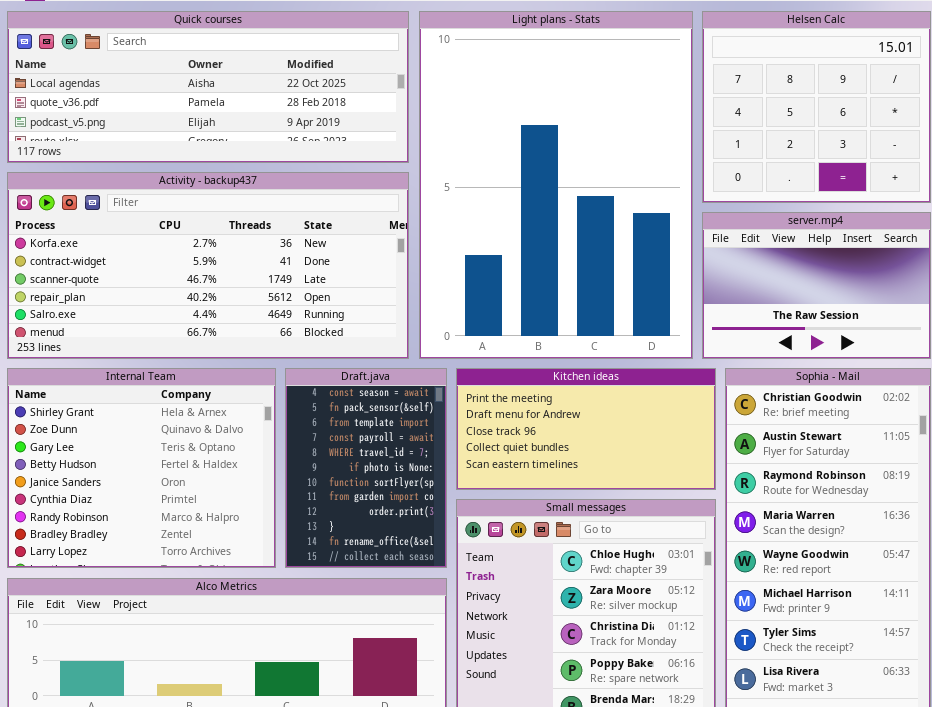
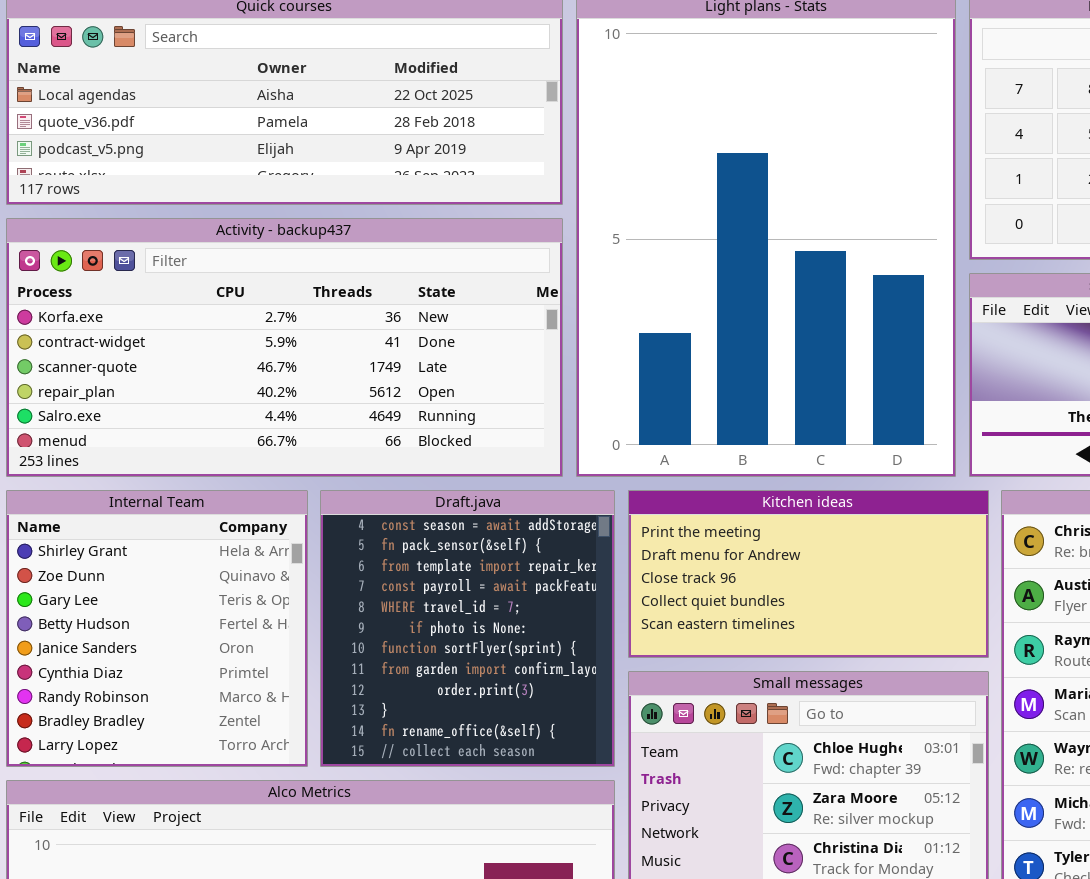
Internal Team: [7,368,276,568] -> [6,490,308,767], resized
Draft.java: [285,368,447,568] -> [320,490,615,767], resized

